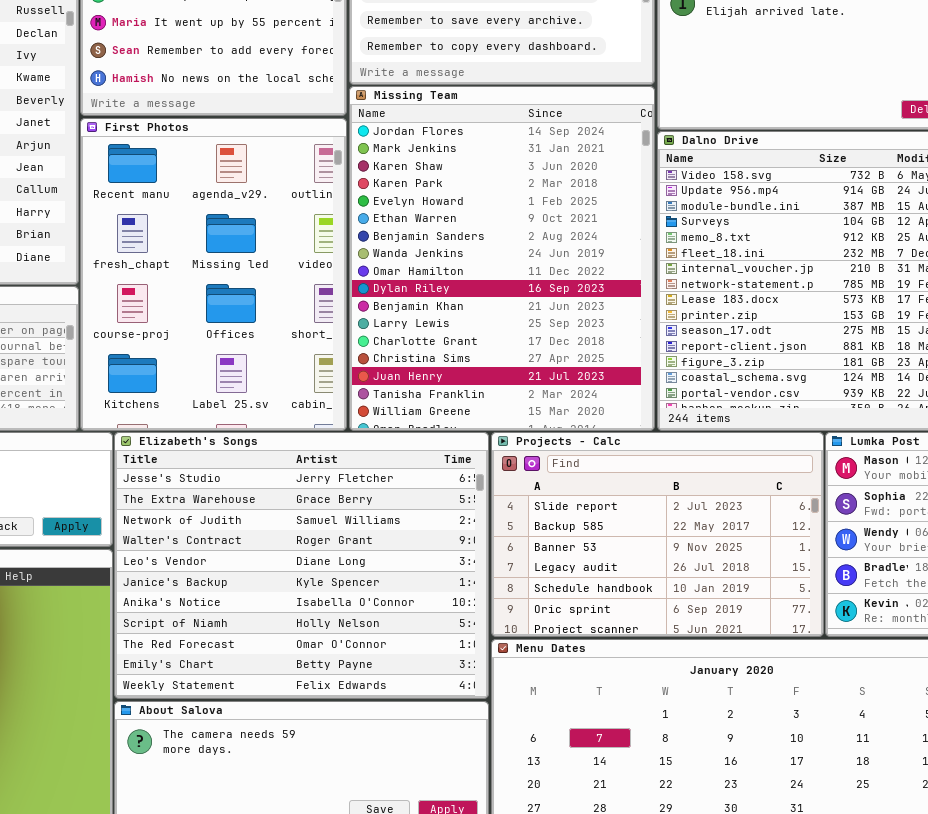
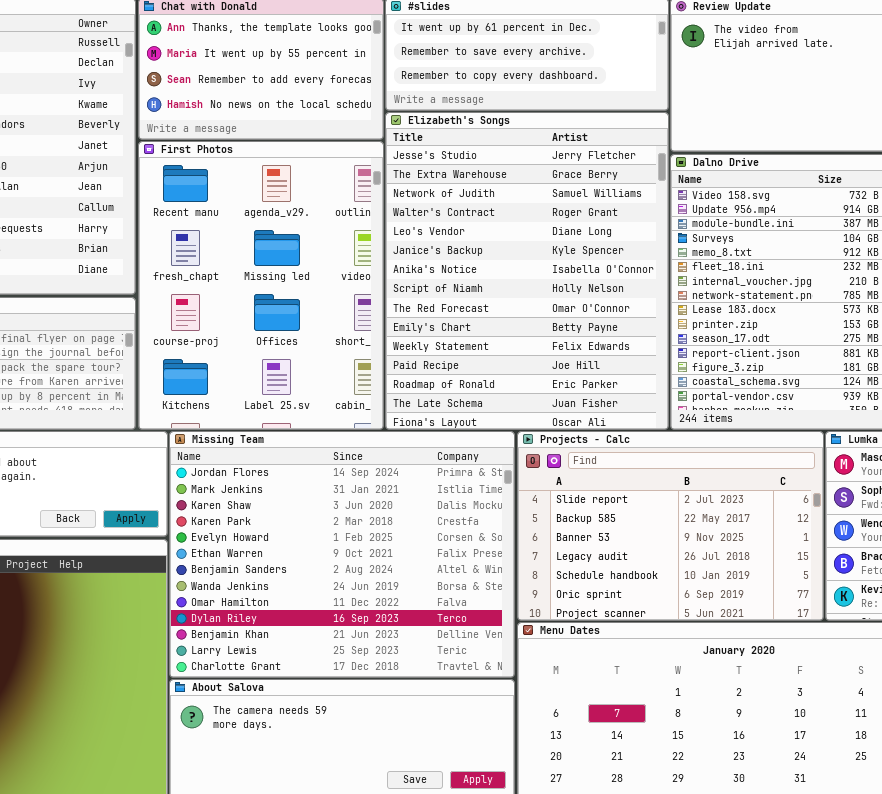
Missing Team: [349,86,655,431] -> [169,431,515,678], moved, resized
Elizabeth's Songs: [114,432,489,699] -> [385,112,669,430], moved, resized

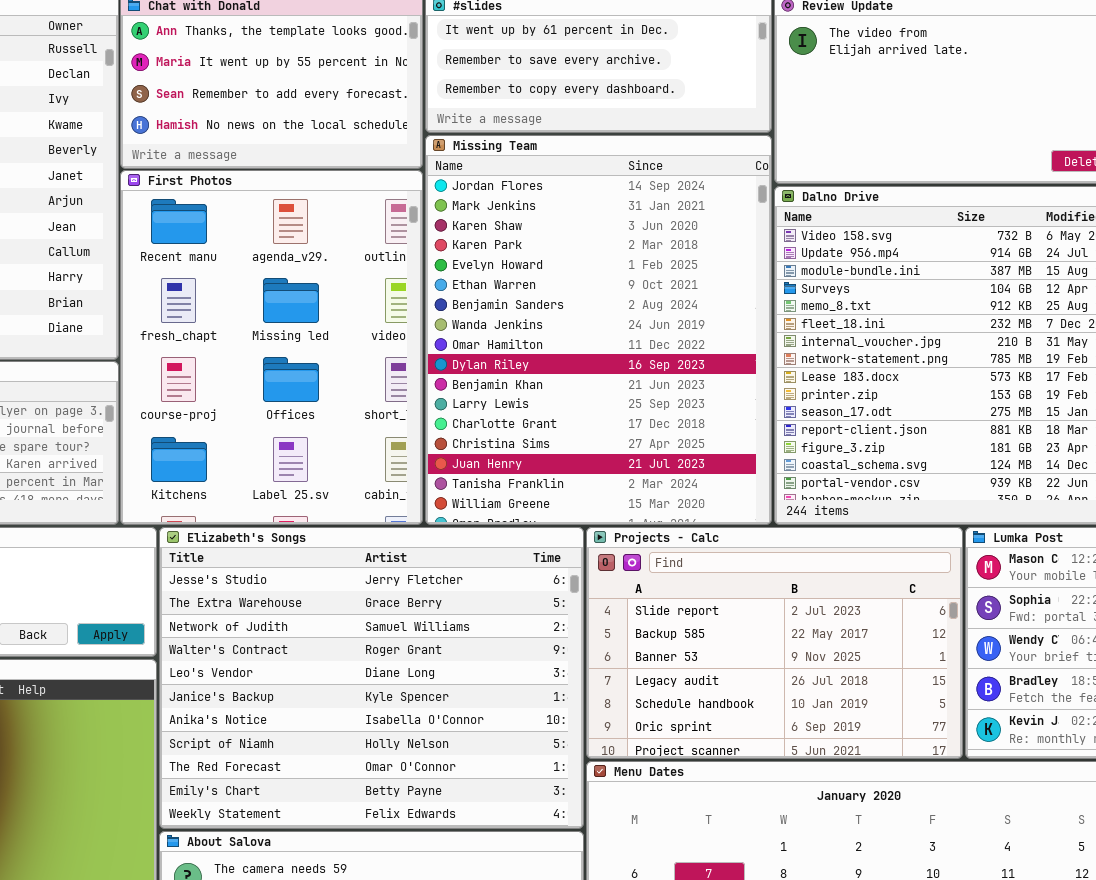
Elizabeth's Songs: [385,112,669,430] -> [159,527,584,829], moved, resized
Missing Team: [169,431,515,678] -> [425,135,772,525], moved, resized

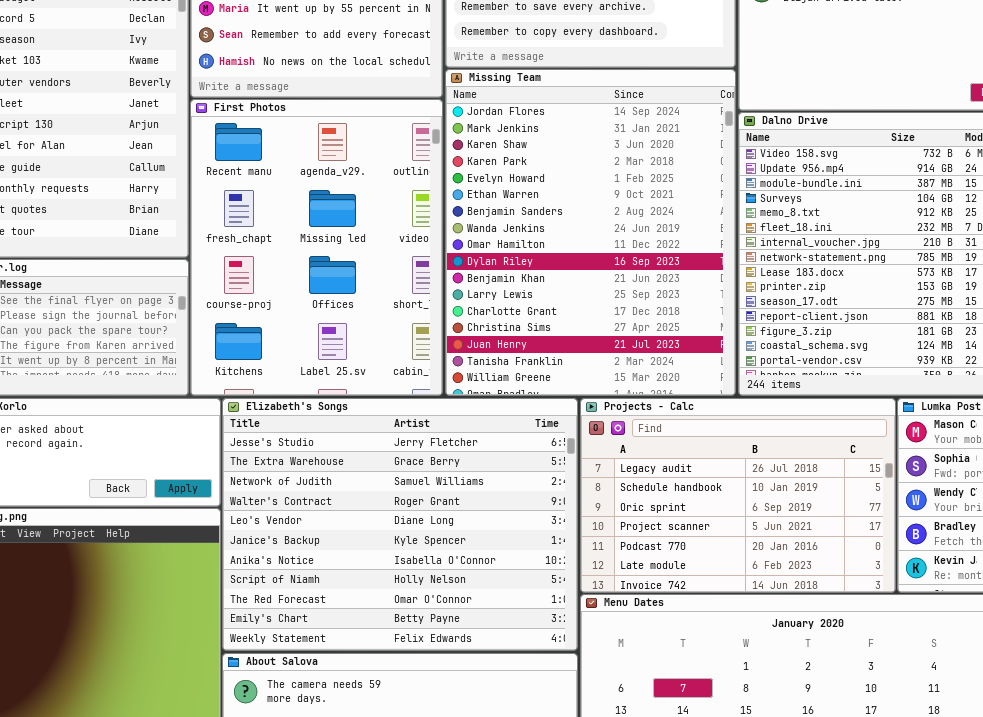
Projects - Calc: [586,527,963,759] -> [580,398,896,593], scrolled down 3 rows

